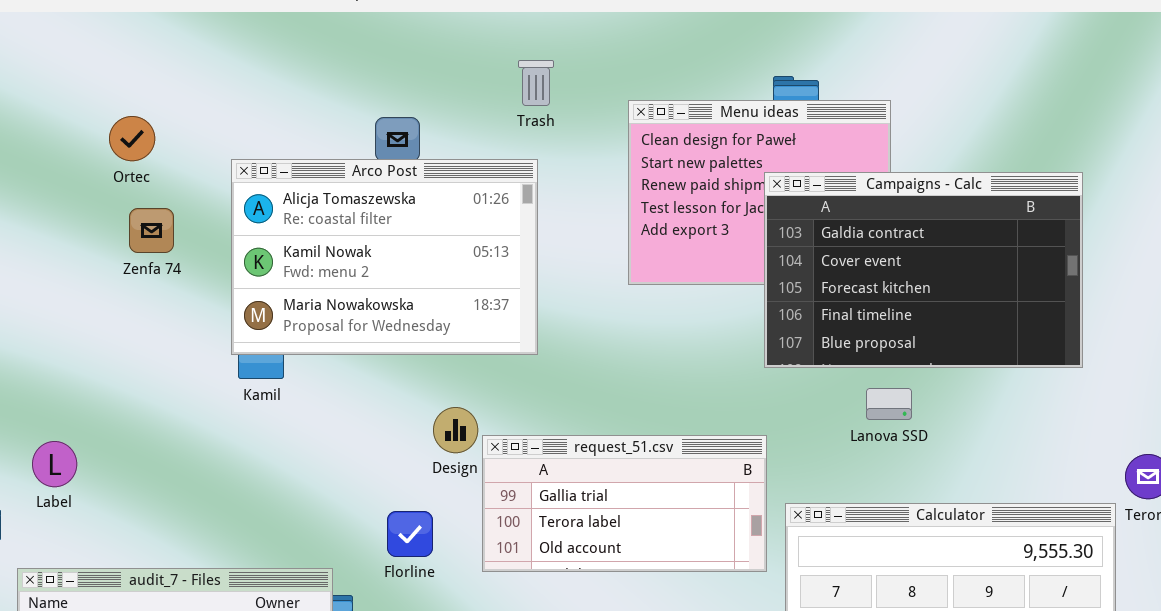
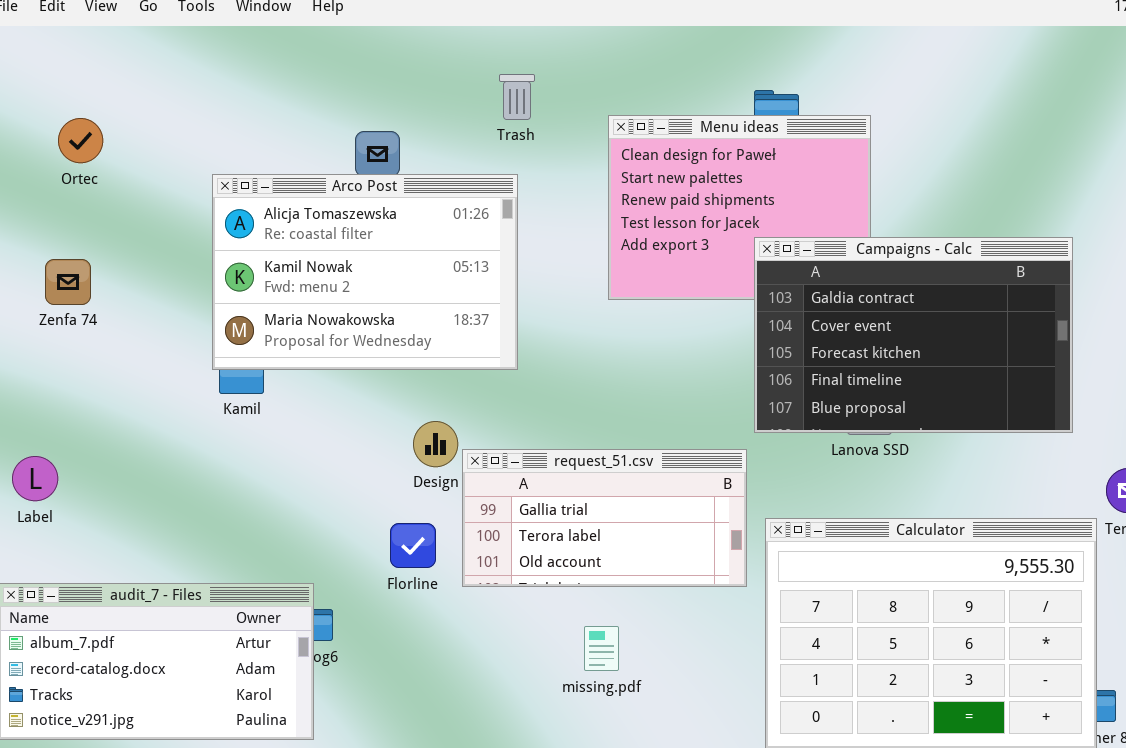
Ortec: [109,116,155,161] -> [58,118,103,163], moved
Campaigns - Calc: [764,172,1083,368] -> [754,237,1073,433], moved
Zenfa 74: [129,208,174,253] -> [45,259,91,305], moved
Florline: [387,511,433,557] -> [390,523,436,568], moved

